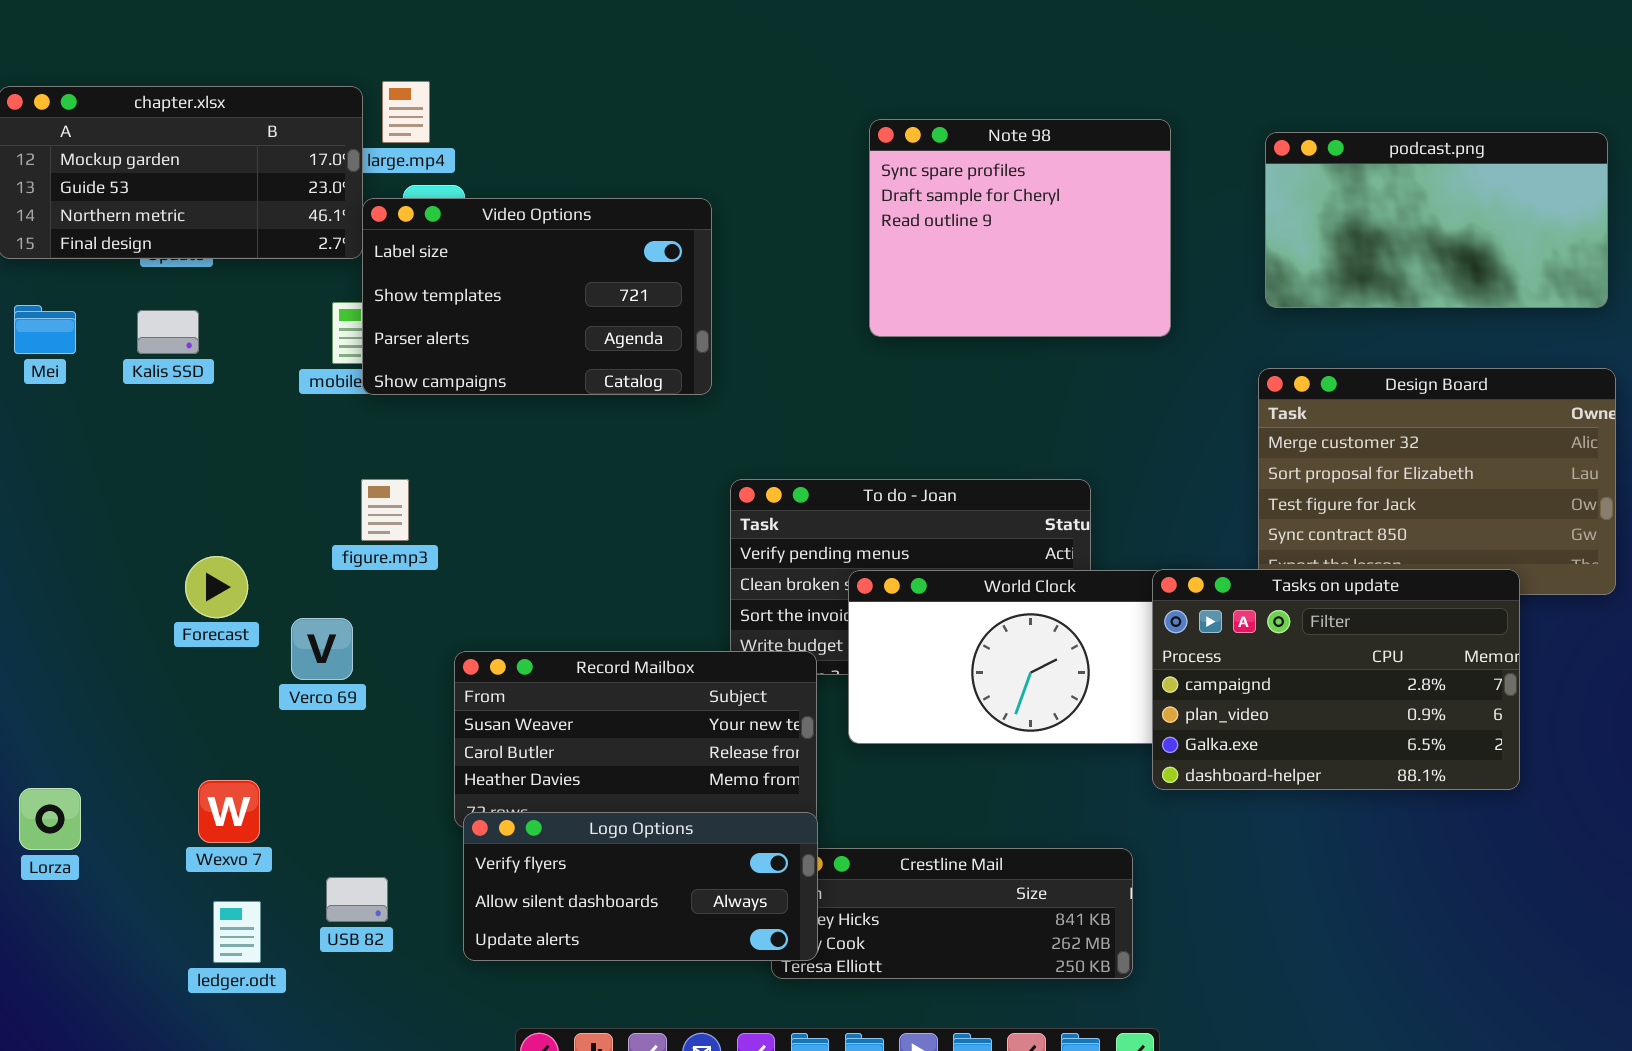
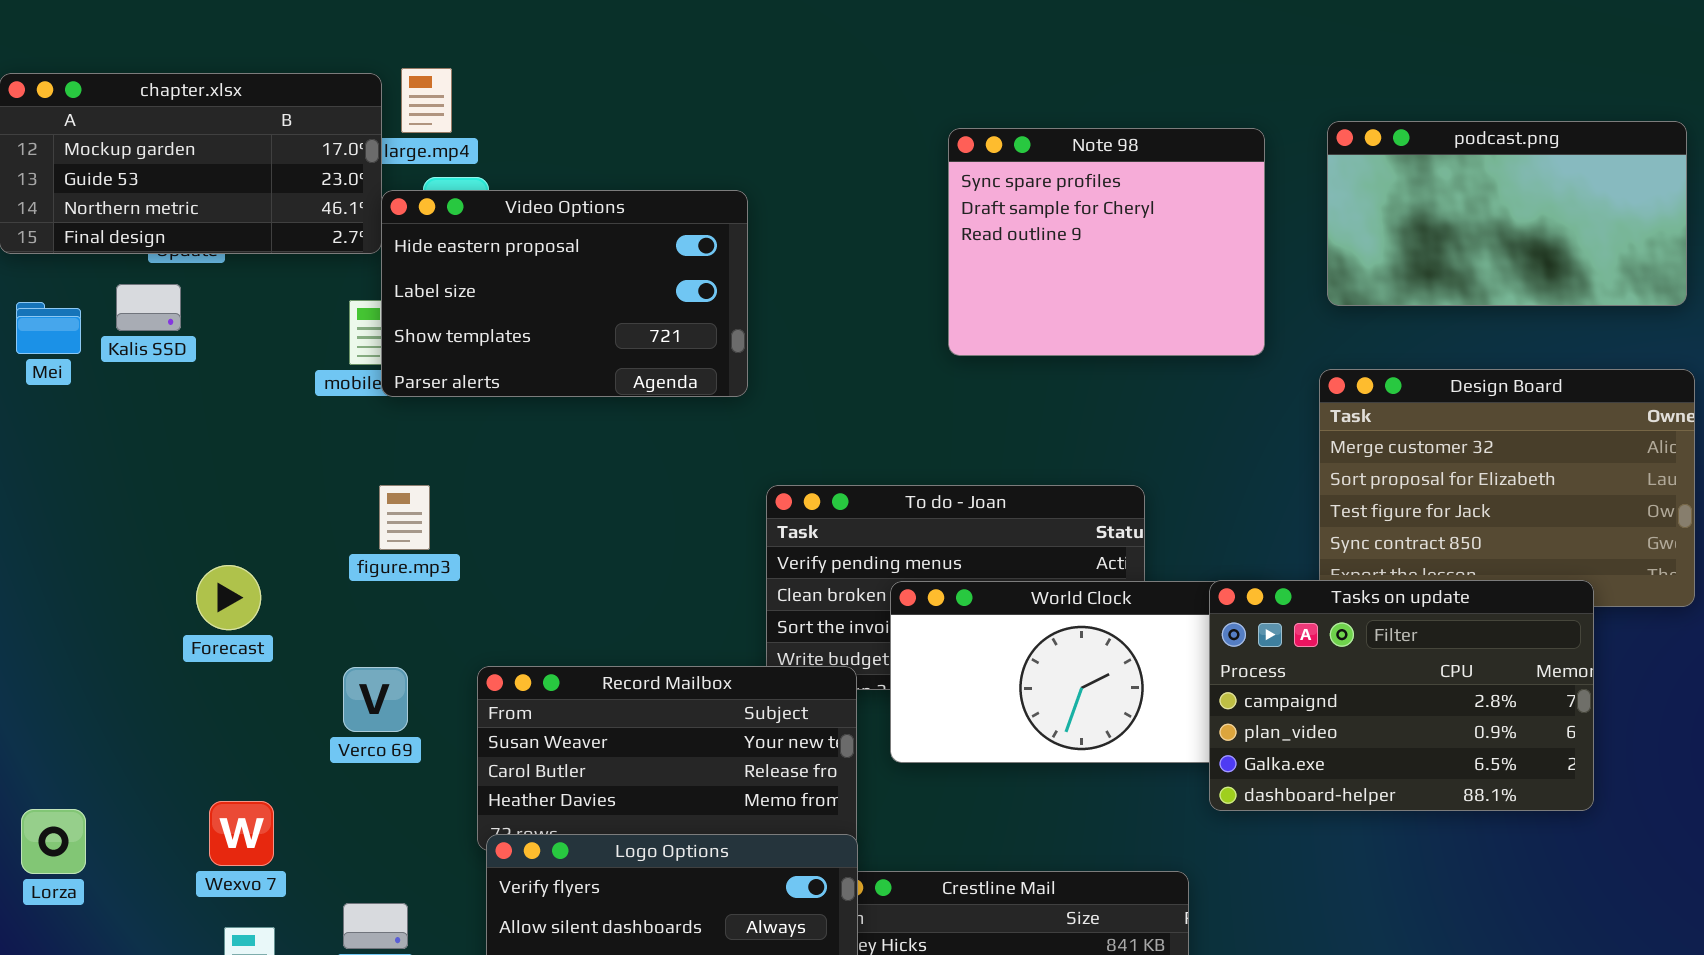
Note 98: [869,119,1171,337] -> [948,128,1265,356], moved
Video Options: [362,198,712,395] -> [381,190,748,397], scrolled up 1 row
Kalis SSD: [137,310,199,354] -> [116,284,181,331], moved
Verco 69: [291,618,353,680] -> [343,667,408,732], moved

